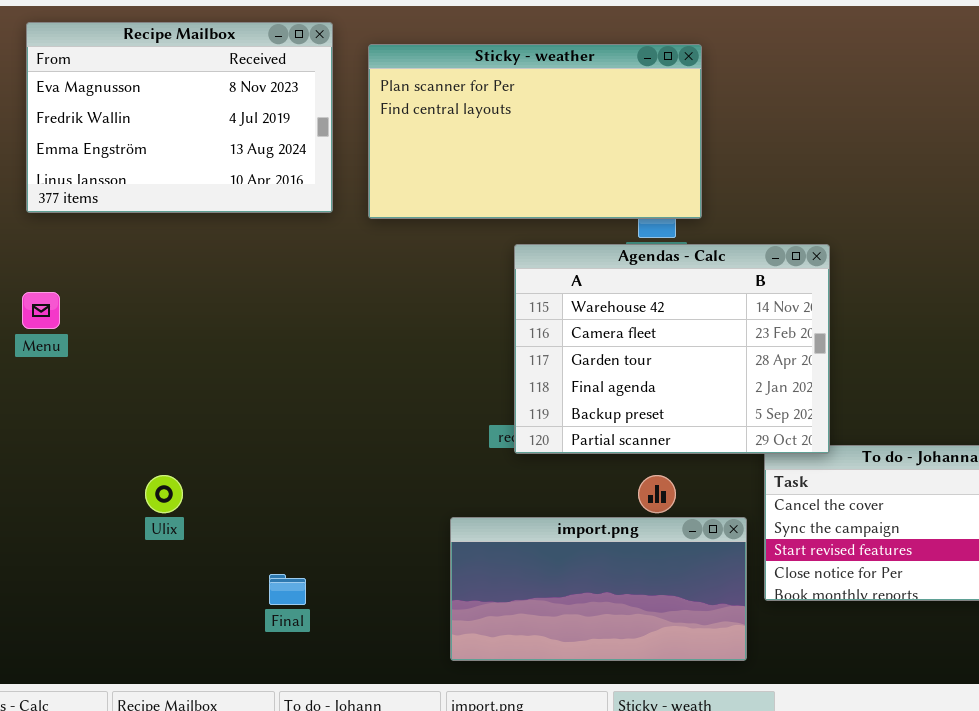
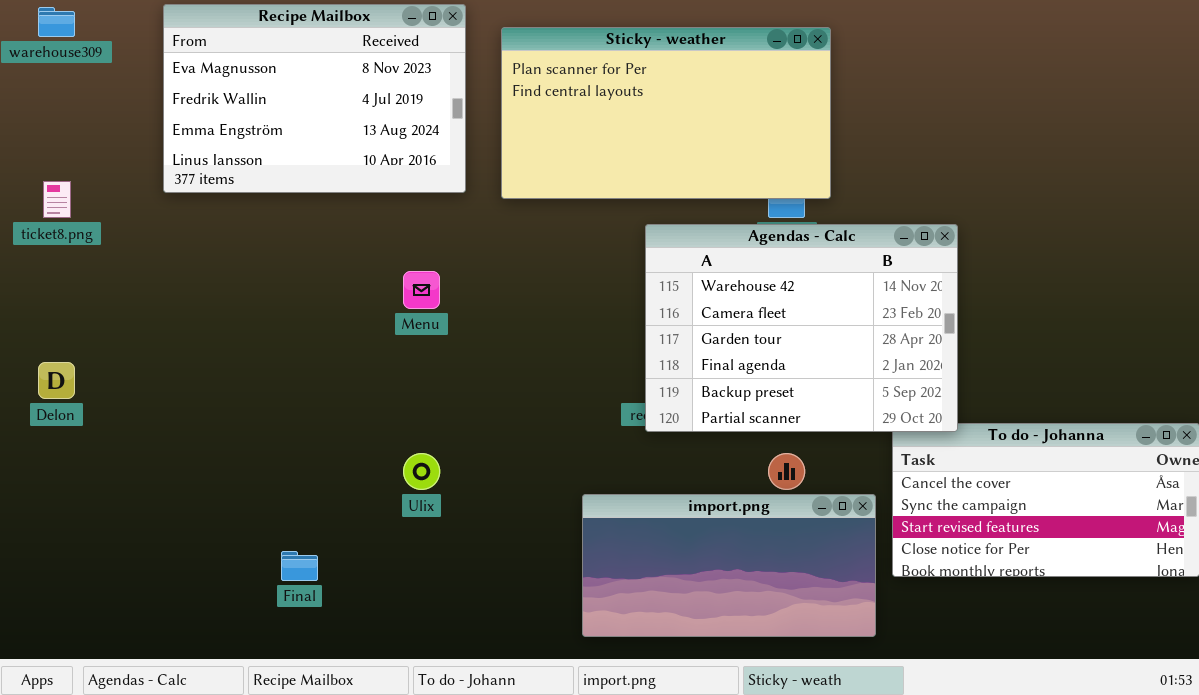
Menu: [22,292,60,329] -> [403,271,440,309], moved
Ulix: [145,475,183,513] -> [403,453,440,490], moved
Final: [269,574,306,605] -> [281,551,318,581], moved

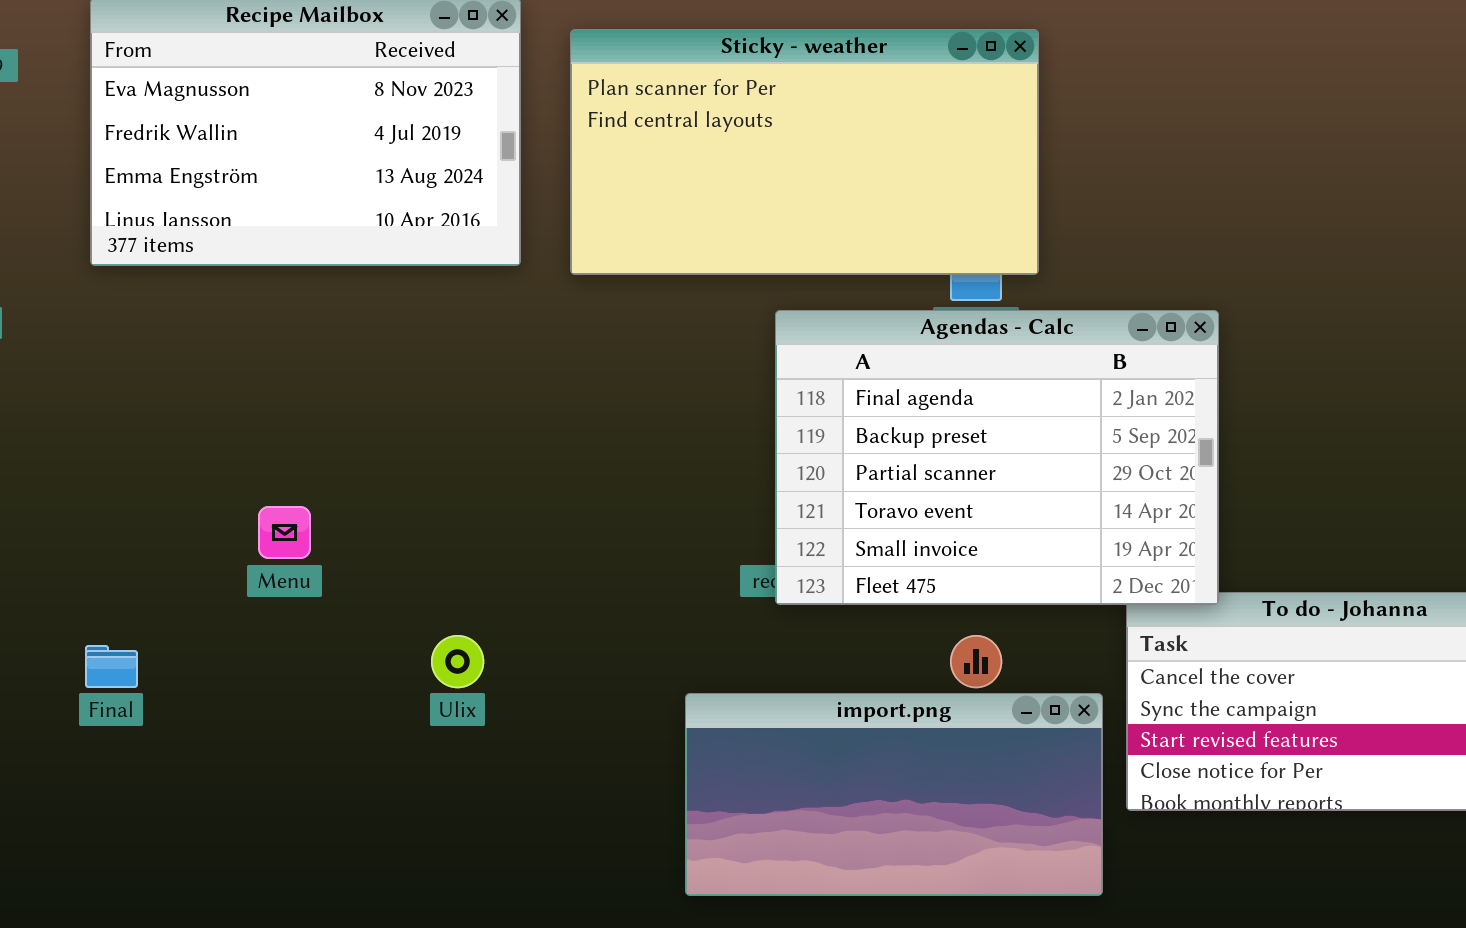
Agendas - Calc: [645,224,958,432] -> [775,310,1219,605], scrolled down 3 rows
Menu: [403,271,440,309] -> [258,506,311,559], moved
Final: [281,551,318,581] -> [85,645,138,688], moved

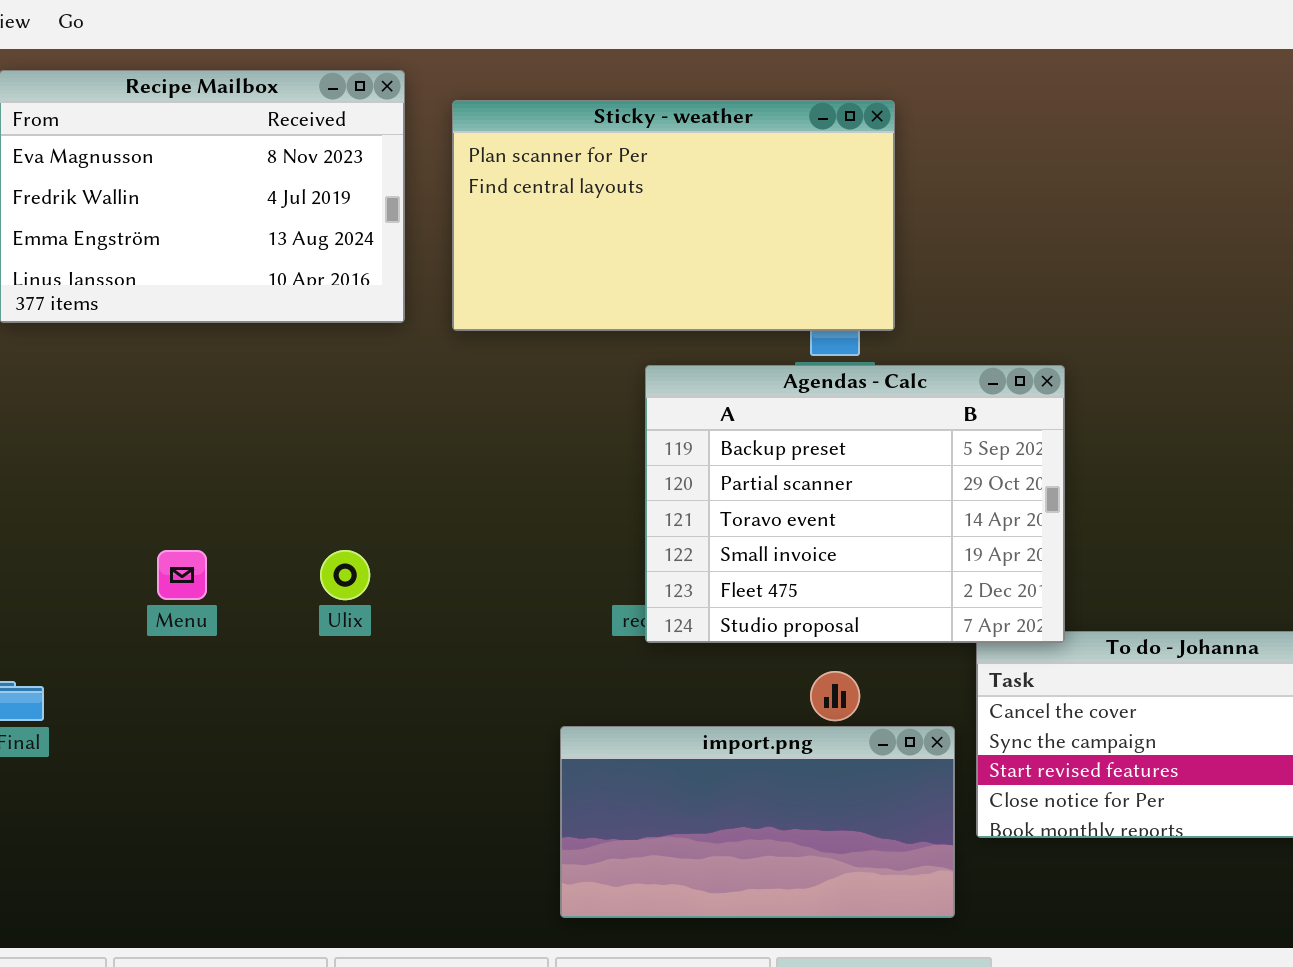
Agendas - Calc: [775,310,1219,605] -> [645,365,1065,643], scrolled down 1 row
Ulix: [431,635,484,688] -> [320,550,370,600], moved

